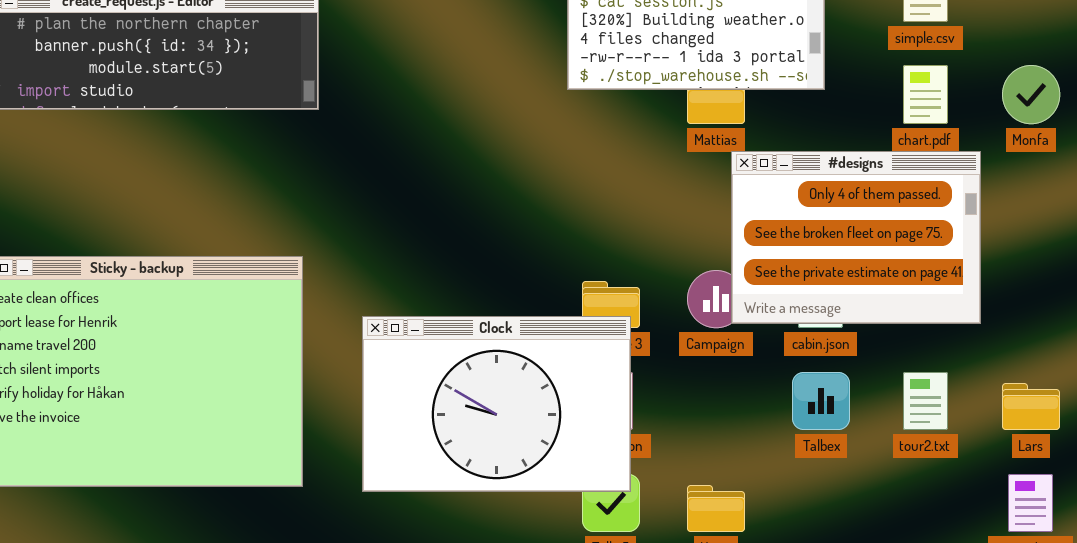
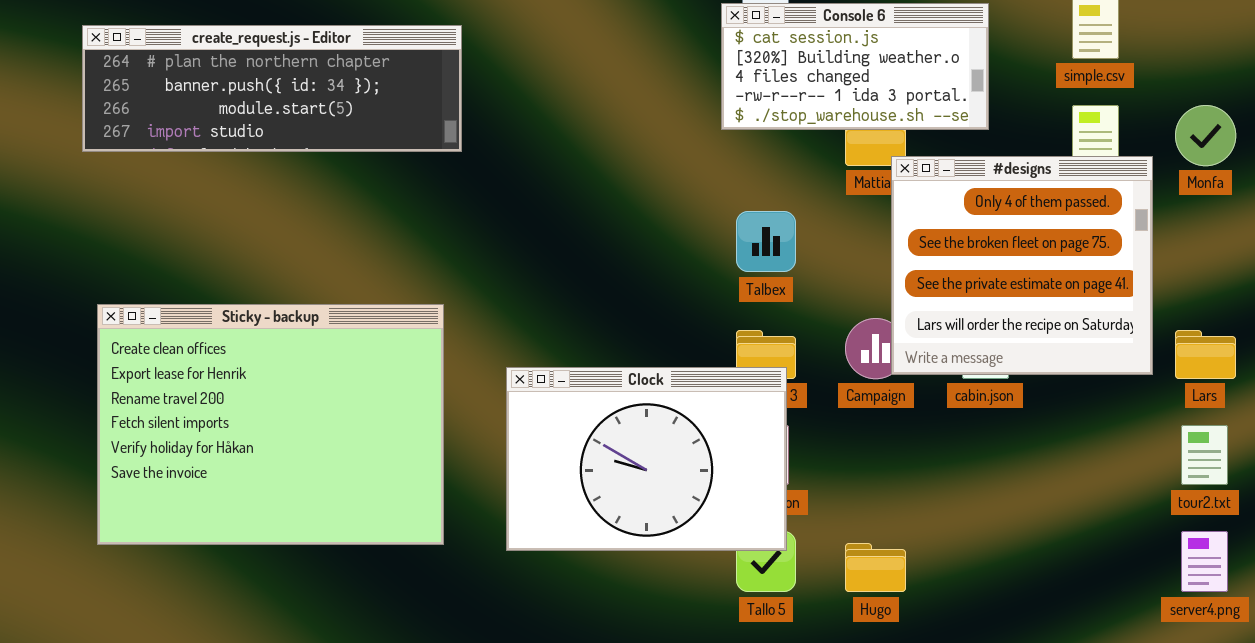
#designs: [731,151,981,324] -> [891,156,1153,375], resized
Talbex: [792,372,850,430] -> [736,211,796,272], moved
tour2.txt: [903,372,948,430] -> [1181,425,1228,485], moved
Lars: [1002,383,1060,430] -> [1175,330,1236,379], moved

